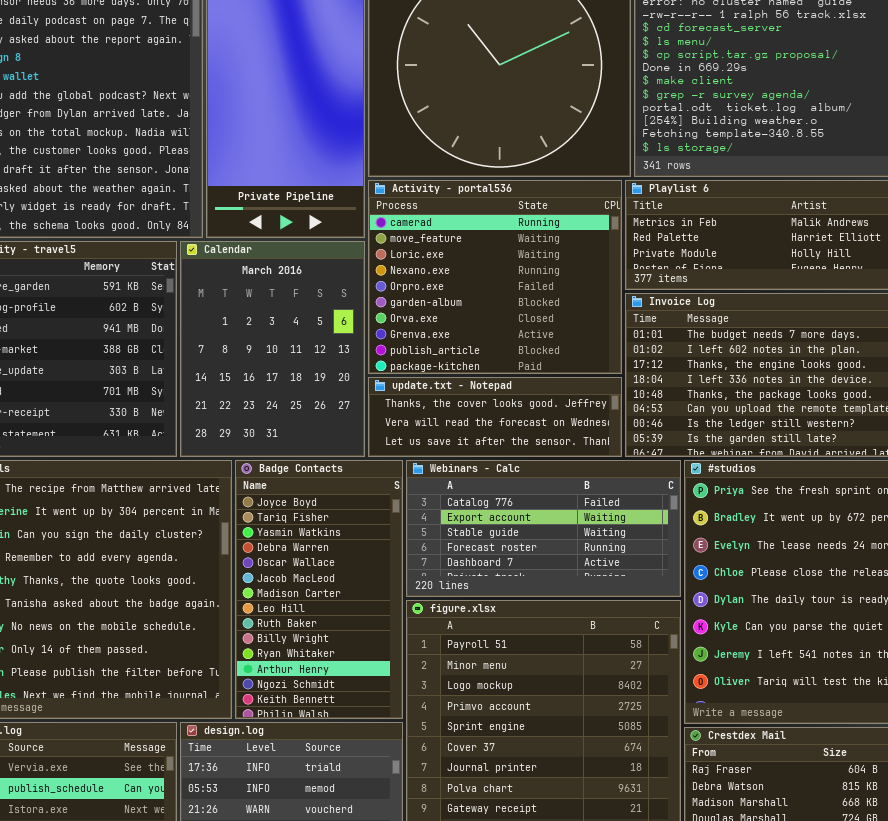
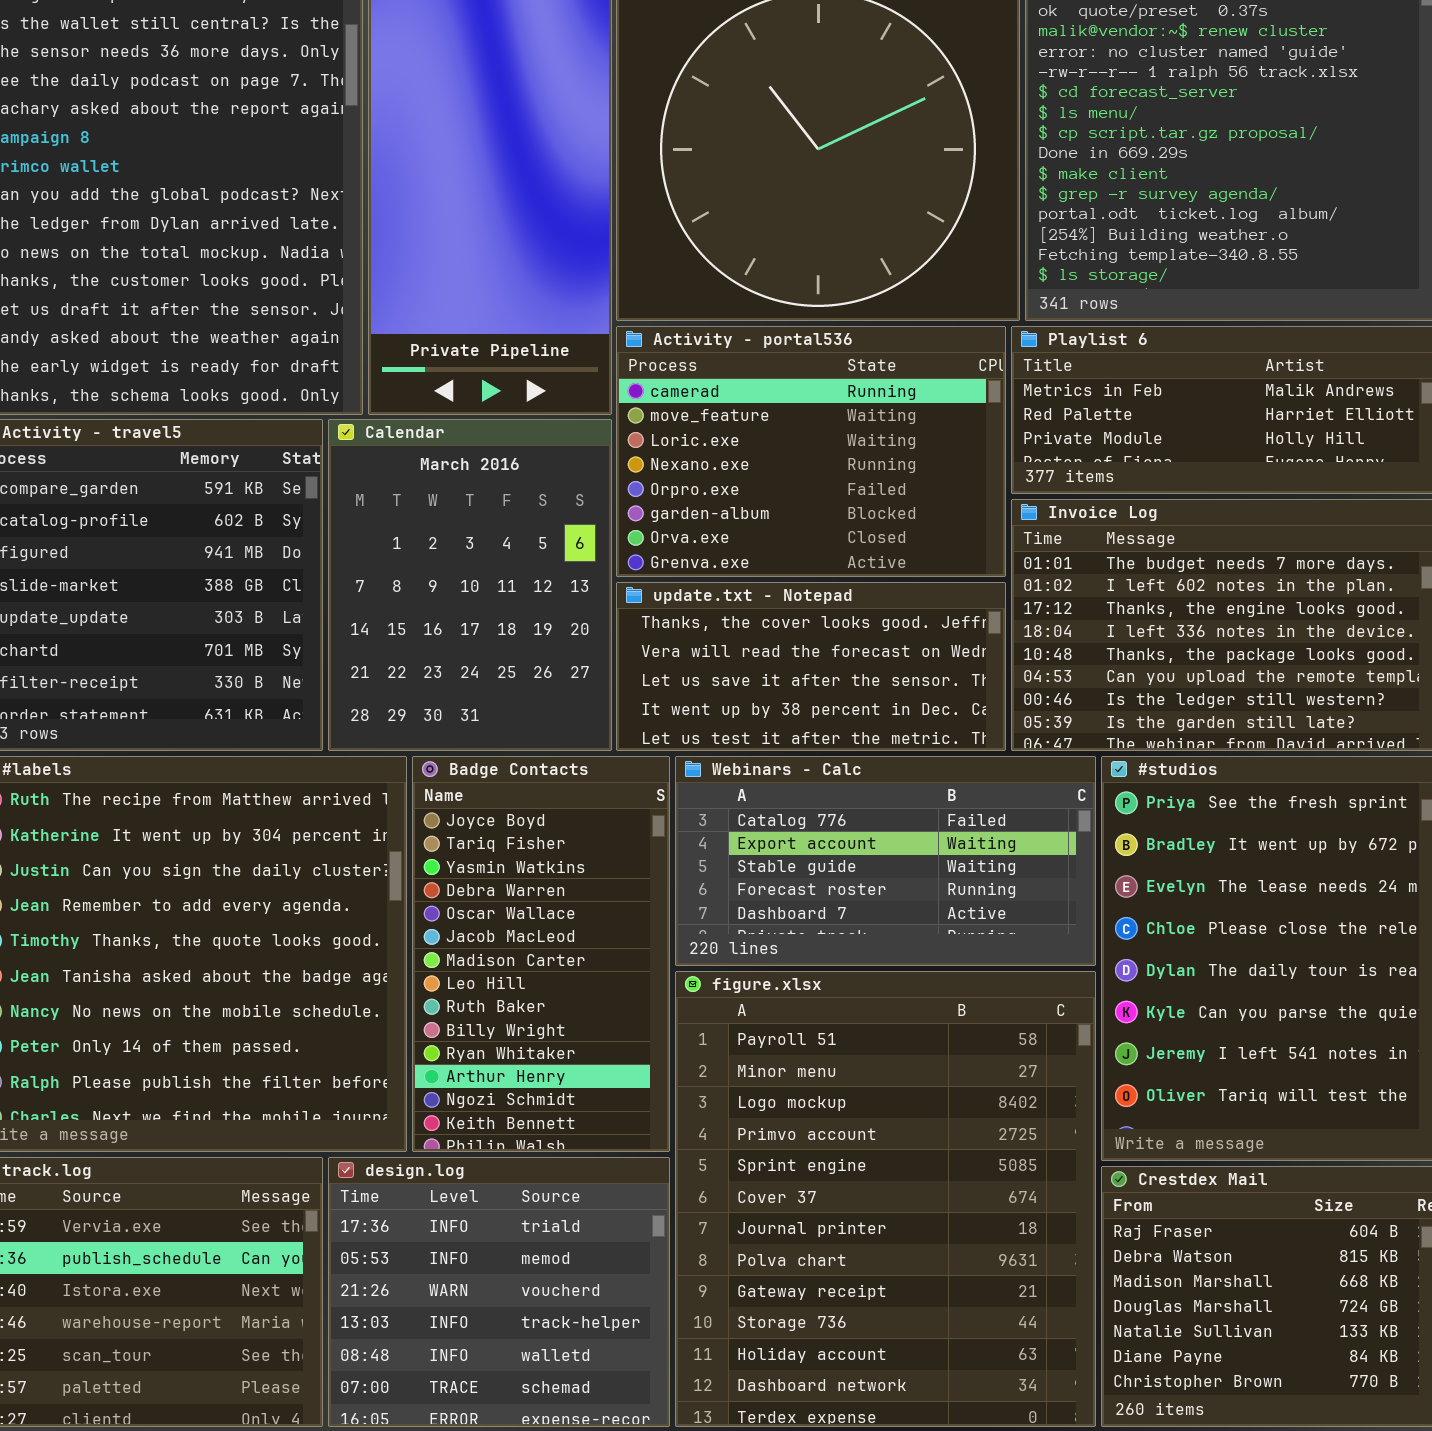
Activity - portal536: [368,180,622,374] -> [616,326,1006,577], resized
update.txt - Notepad: [368,377,622,457] -> [616,582,1006,751], resized

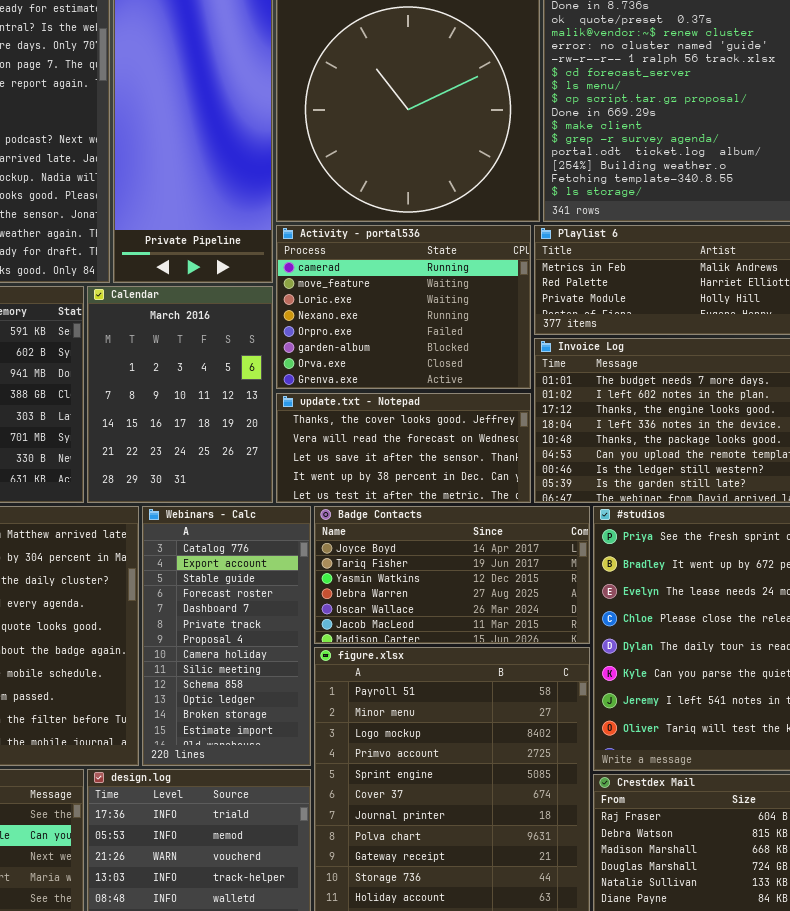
Badge Contacts: [412,756,670,1152] -> [314,506,590,644], moved, resized
Webinars - Calc: [675,756,1096,966] -> [142,506,311,766], moved, resized

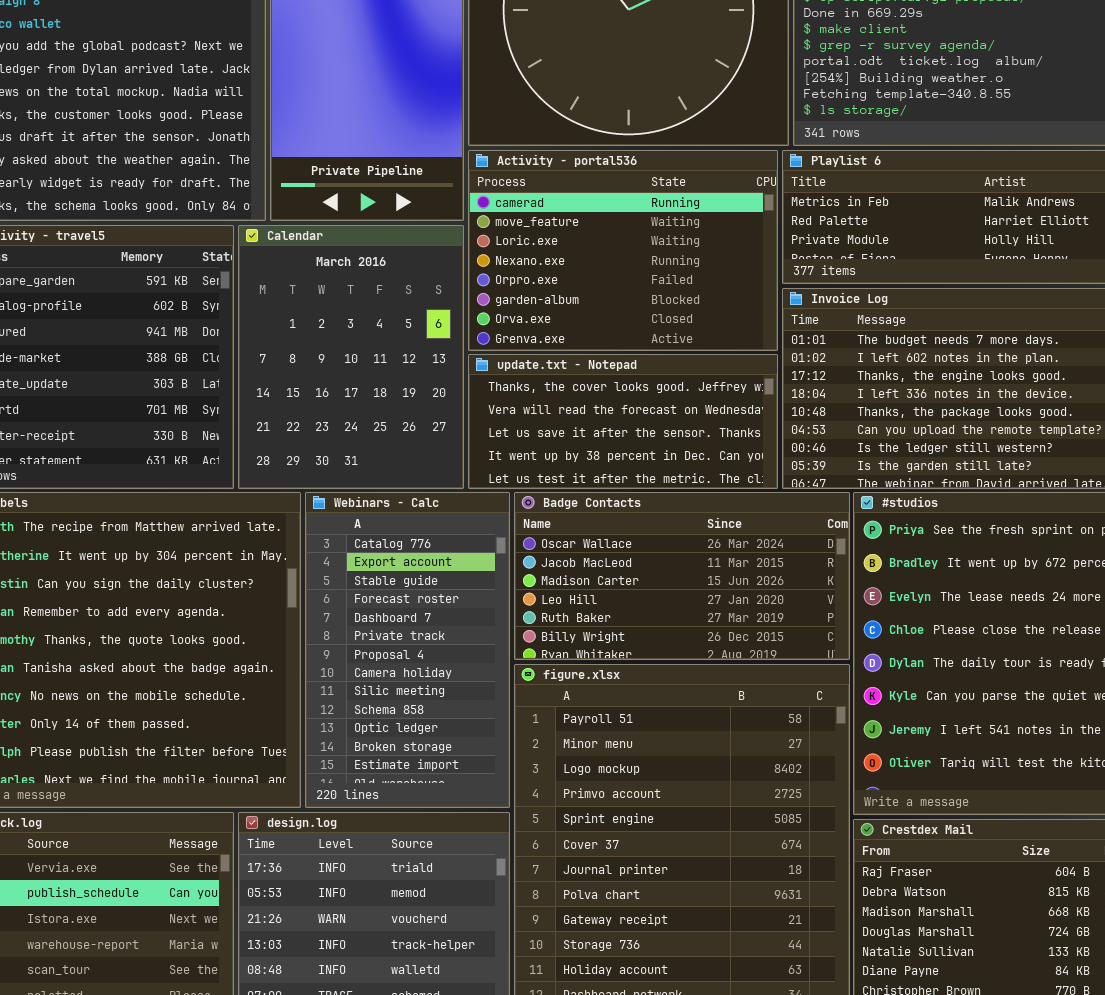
Badge Contacts: [314,506,590,644] -> [514,492,850,660], scrolled down 4 rows

